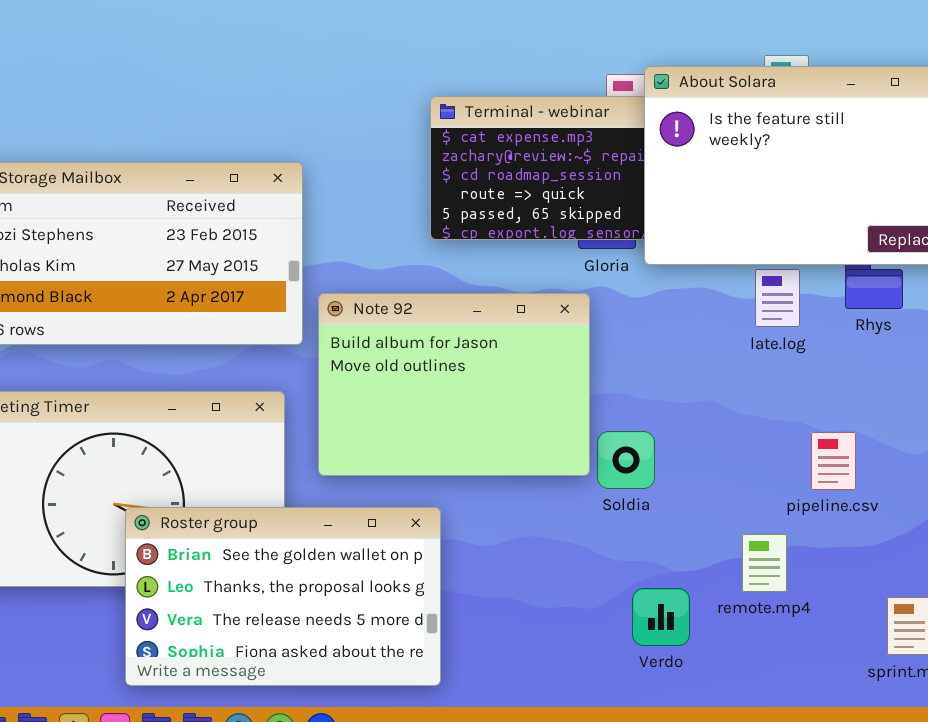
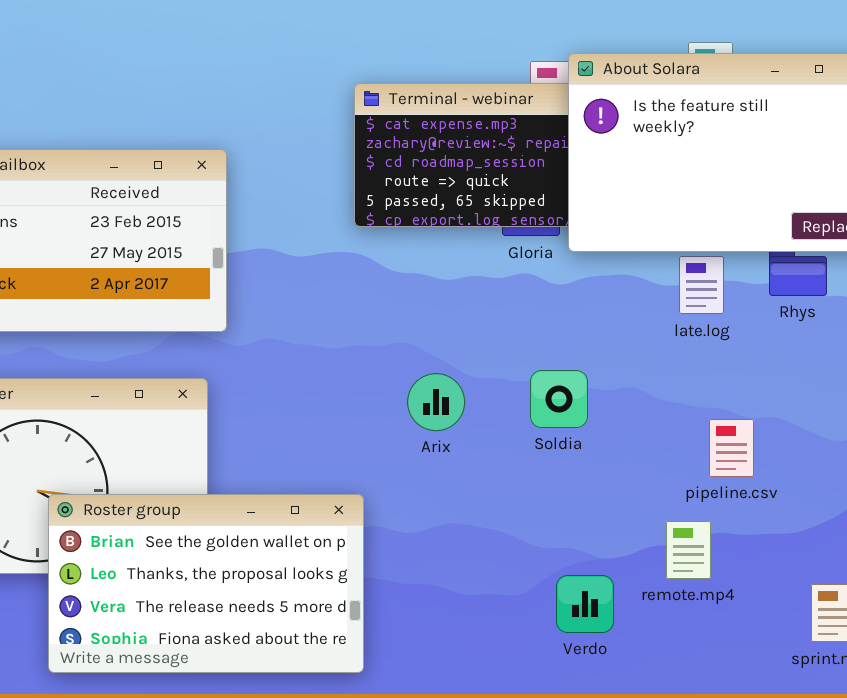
Note 92: [318,293,590,476] -> none, closed
Soldia: [597,431,655,489] -> [530,370,588,428], moved
pipeline.csv: [811,432,856,490] -> [709,419,754,477], moved

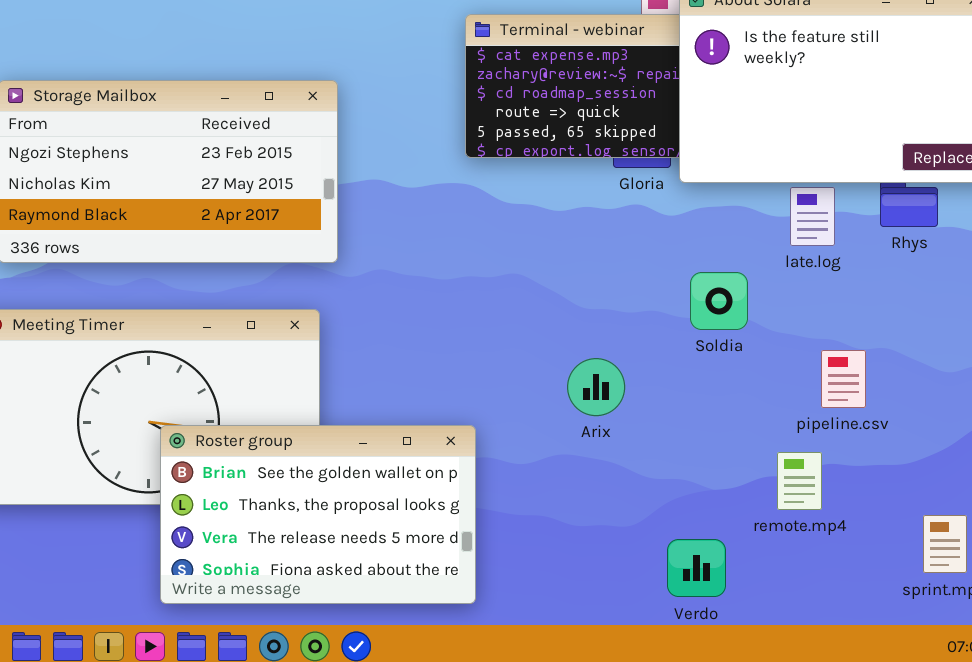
Soldia: [530,370,588,428] -> [690,272,748,330], moved
Arix: [407,373,465,431] -> [567,358,625,416], moved
Verdo: [556,575,614,633] -> [667,539,726,597], moved

